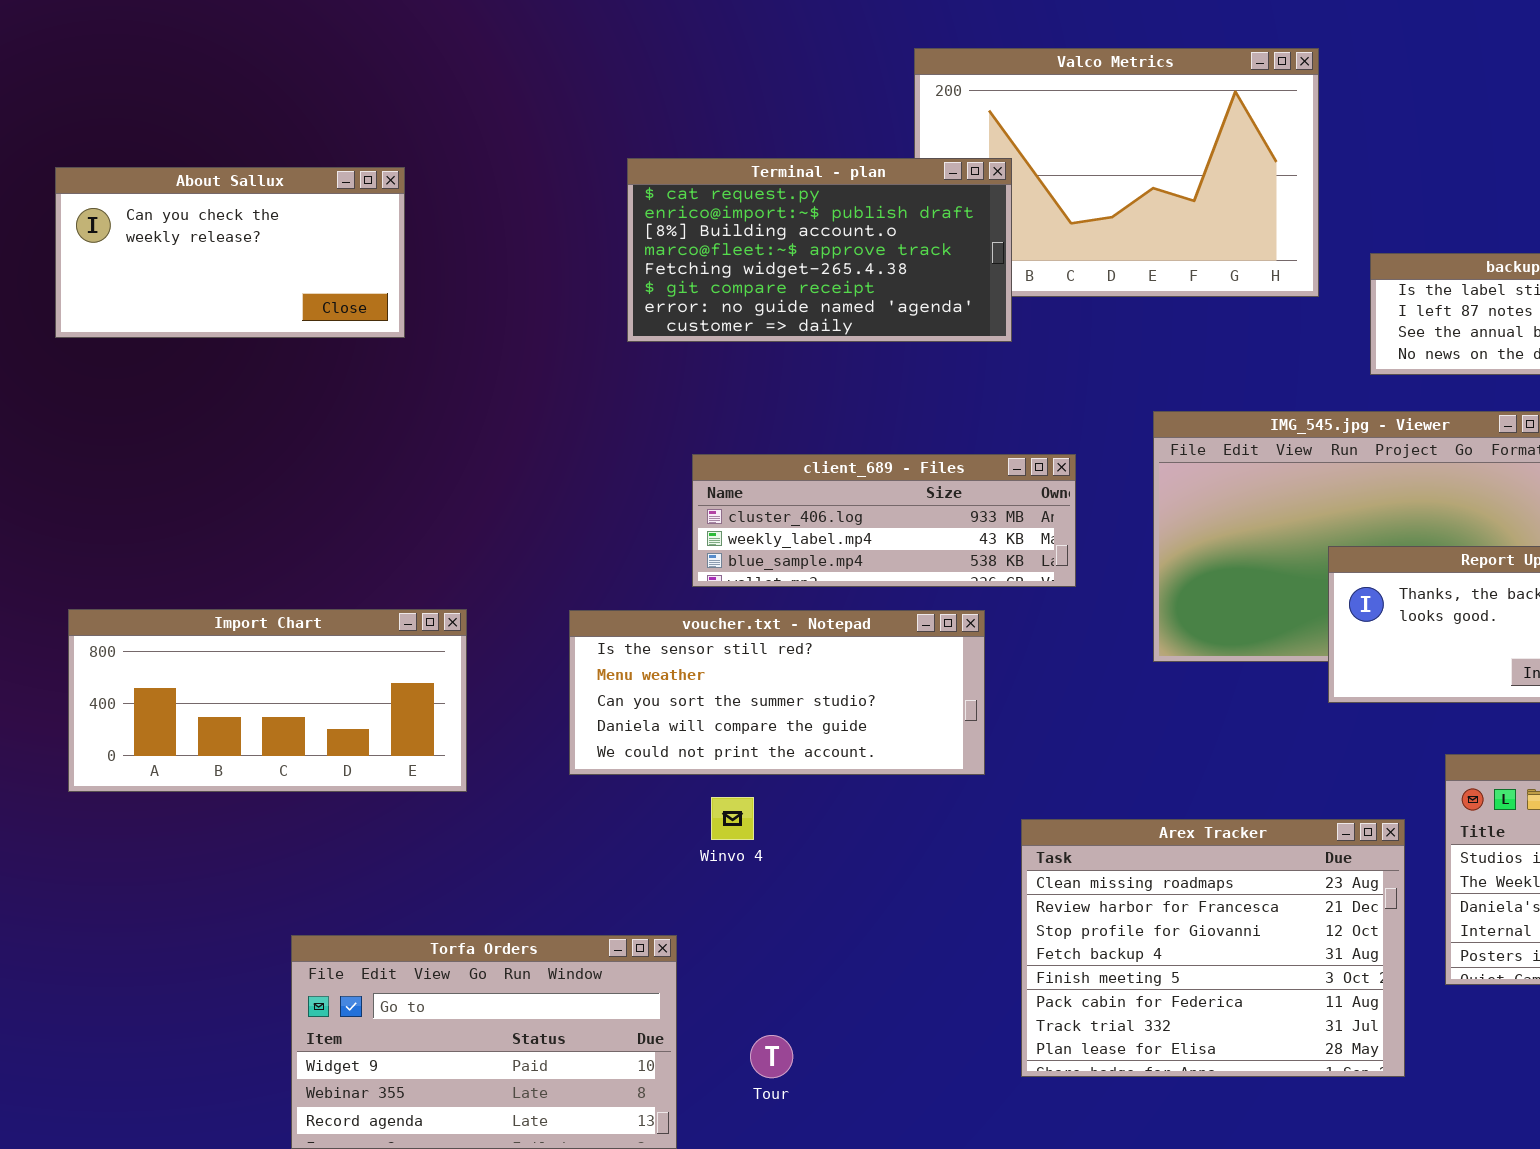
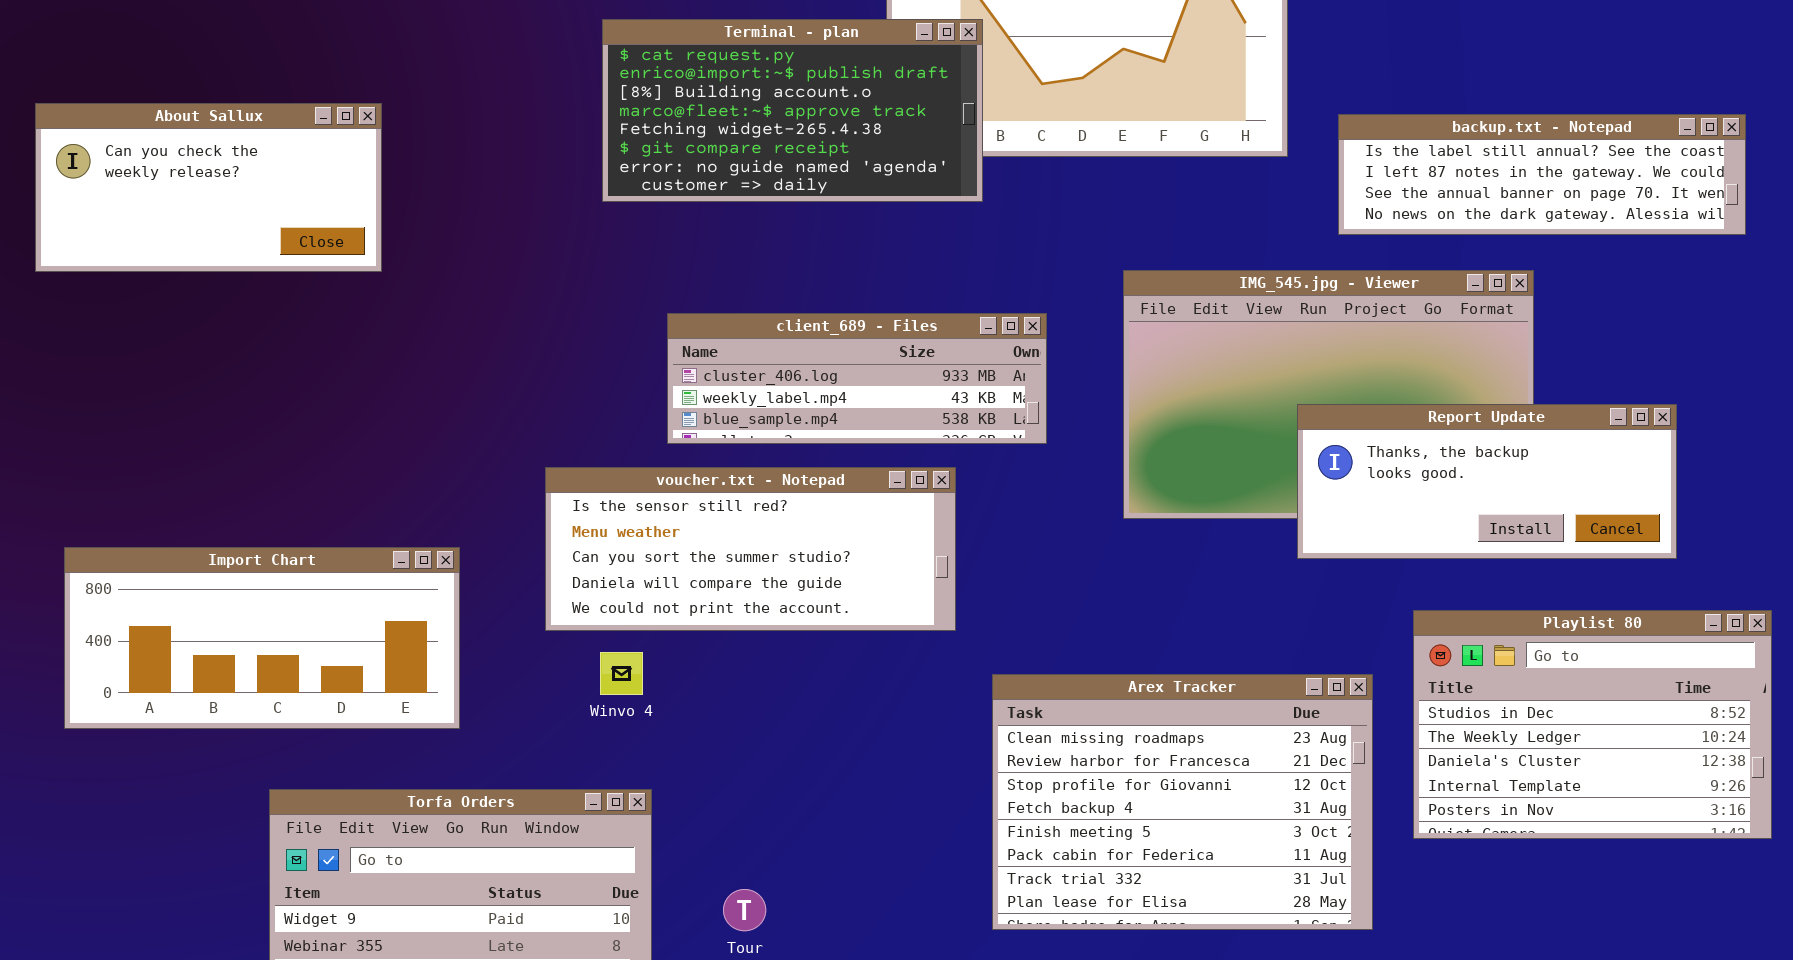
About Sallux: [55,167,405,338] -> [35,103,382,272], moved
Import Chart: [68,609,467,792] -> [64,547,460,729], moved
Winvo 4: [711,797,754,840] -> [600,652,643,695], moved

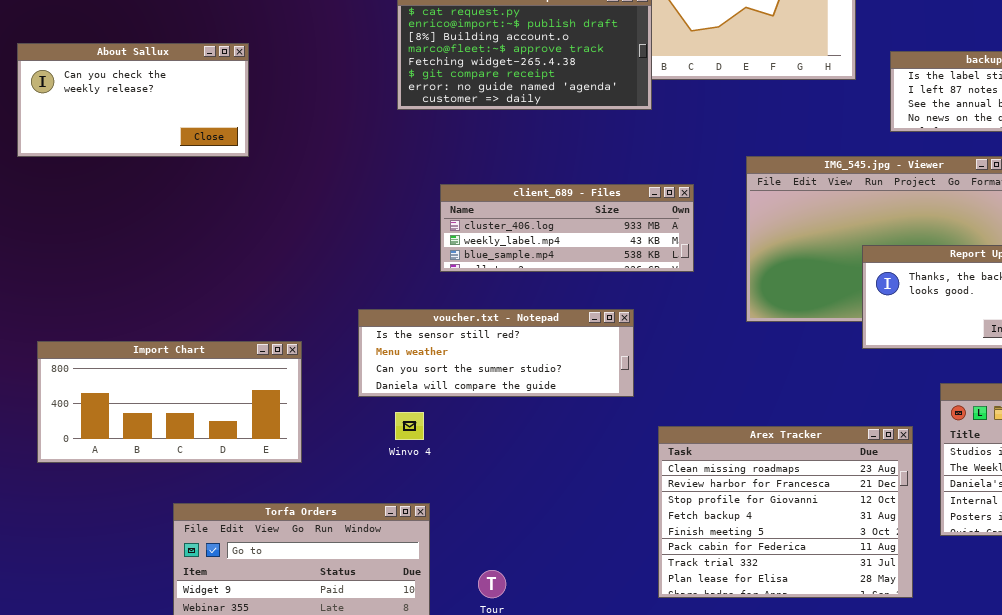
voucher.txt - Notepad: [545,467,956,631] -> [358,309,634,397], resized

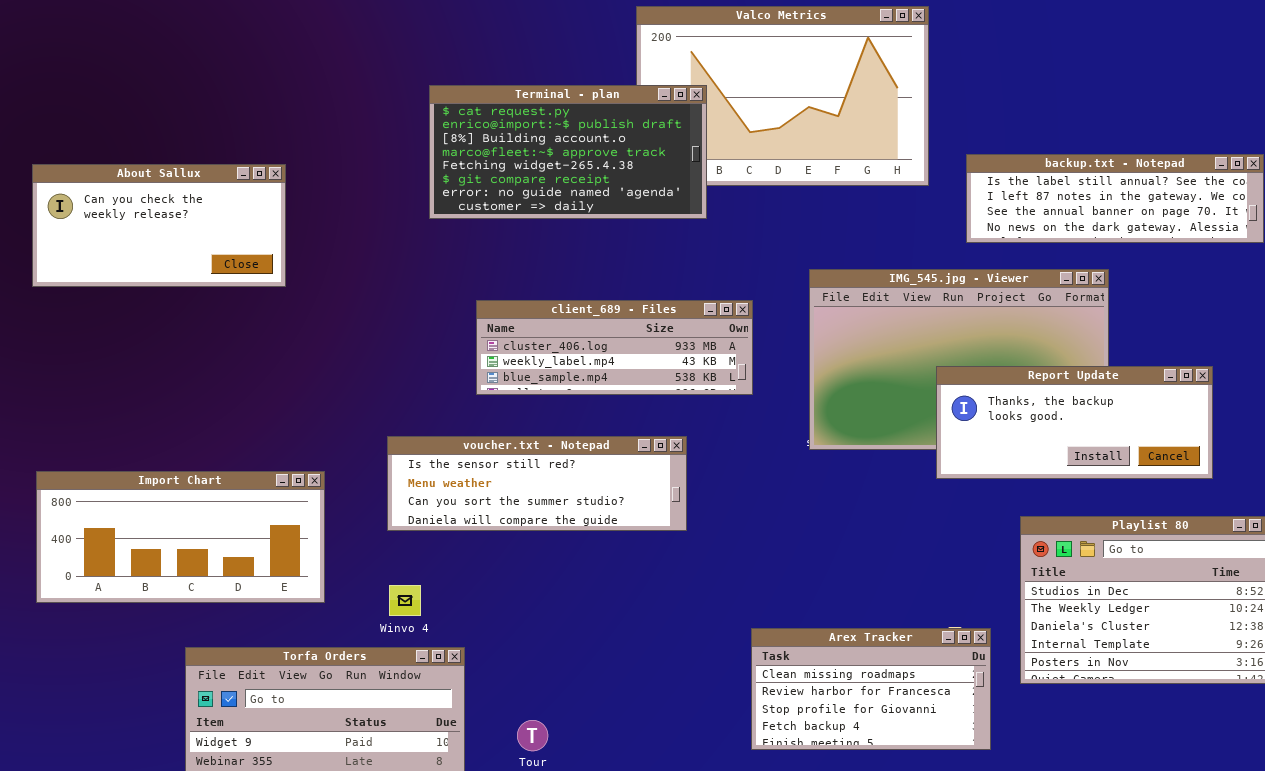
About Sallux: [17,43,249,157] -> [32,164,286,287], moved
Winvo 4: [395,412,424,440] -> [389,585,421,616], moved
Arex Tracker: [658,426,913,598] -> [751,628,991,750], resized

